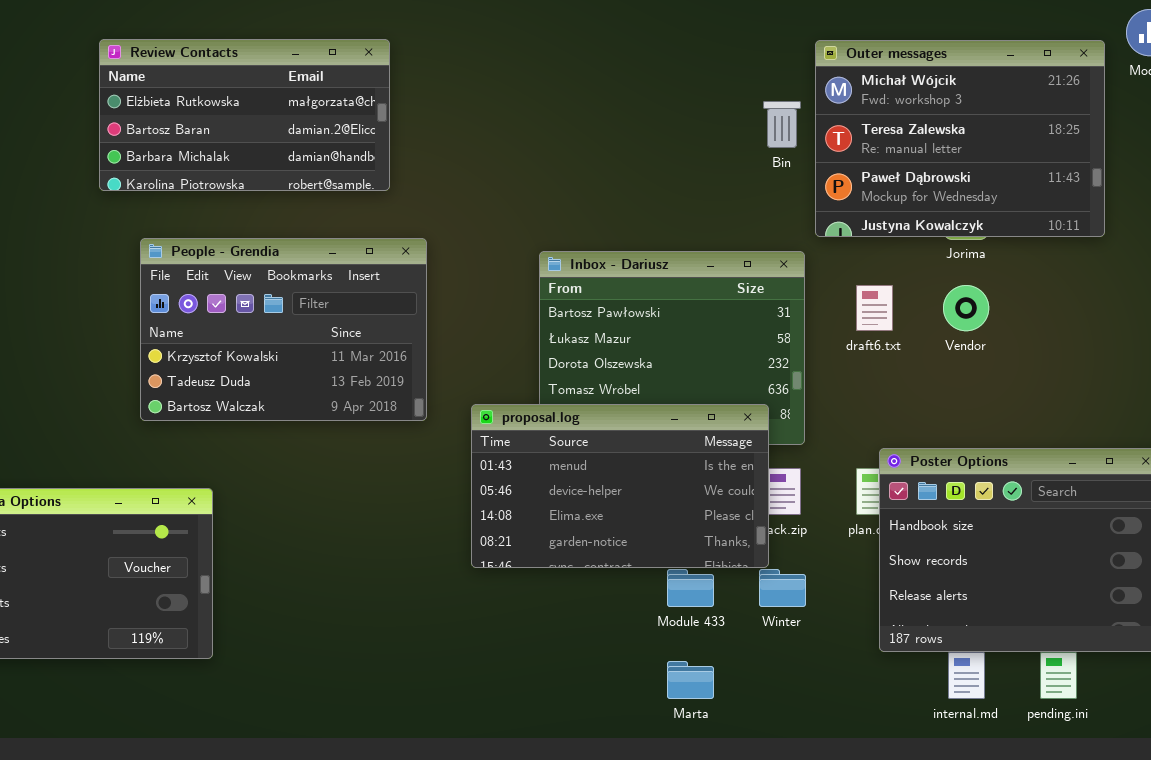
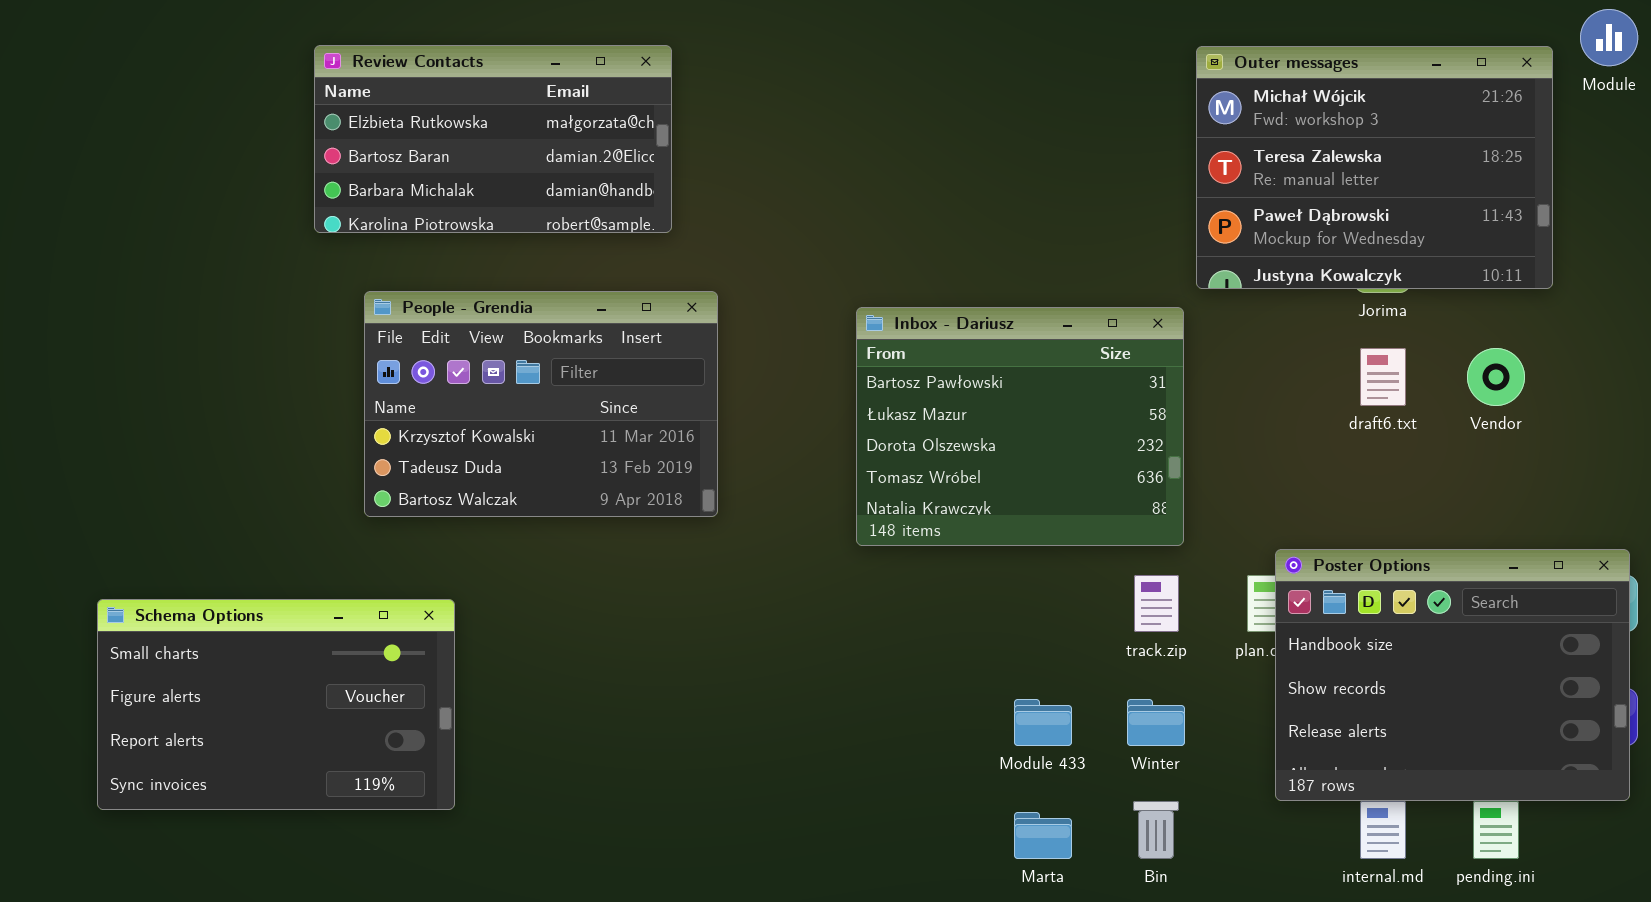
Bin: [763,101,801,148] -> [1133,801,1179,859], moved
draft6.txt: [856,285,893,331] -> [1360,348,1406,406], moved
Vendor: [943,285,989,331] -> [1467,348,1525,406], moved
proposal.log: [471,404,769,568] -> none, closed

